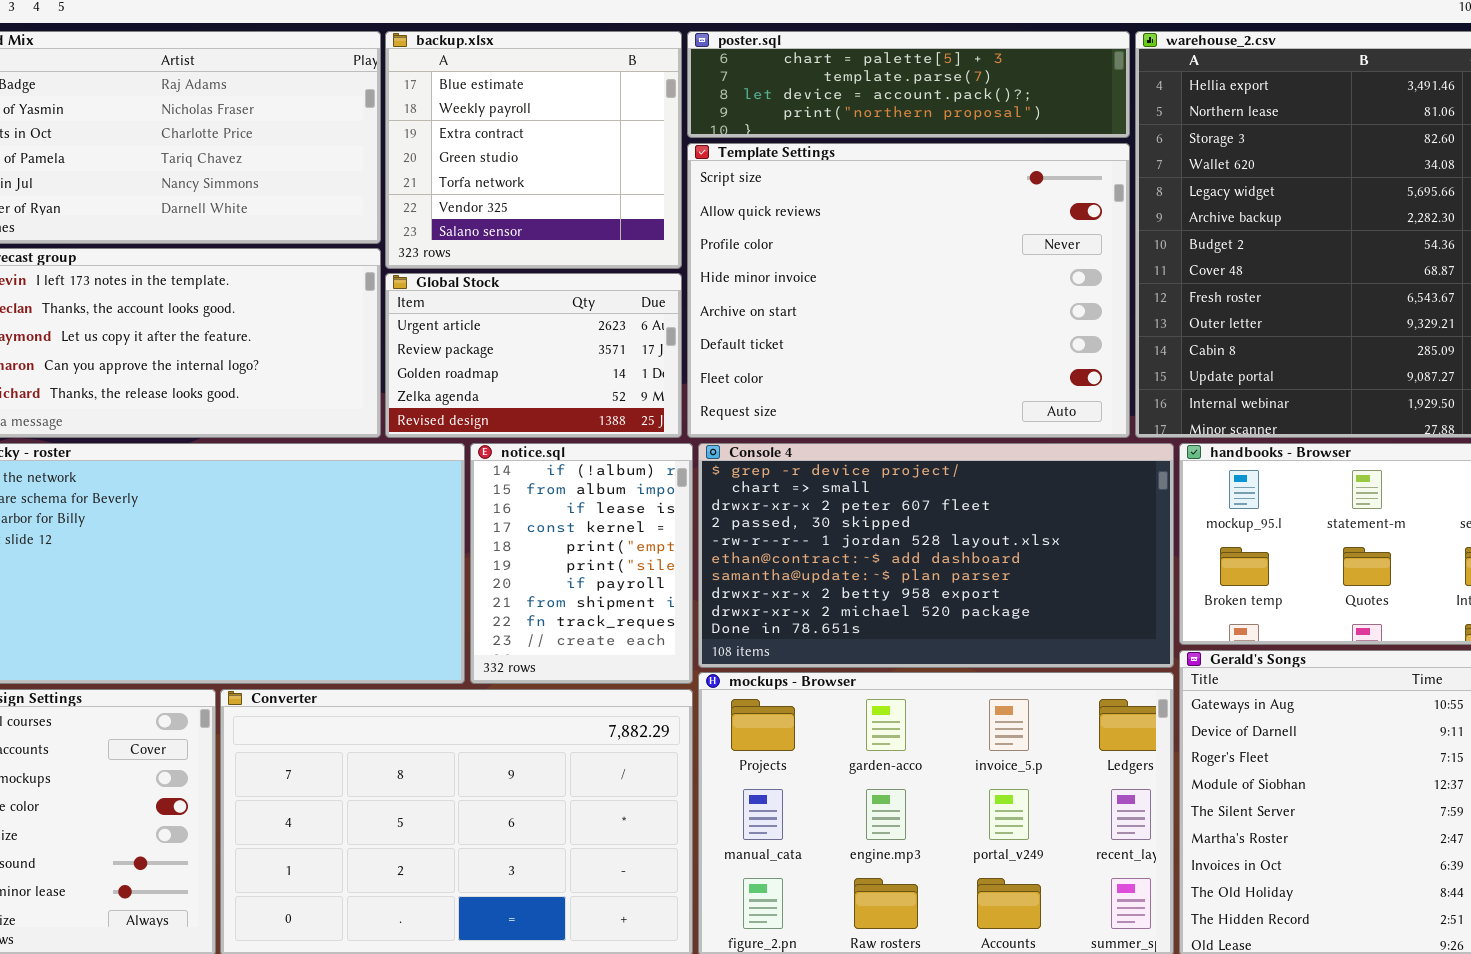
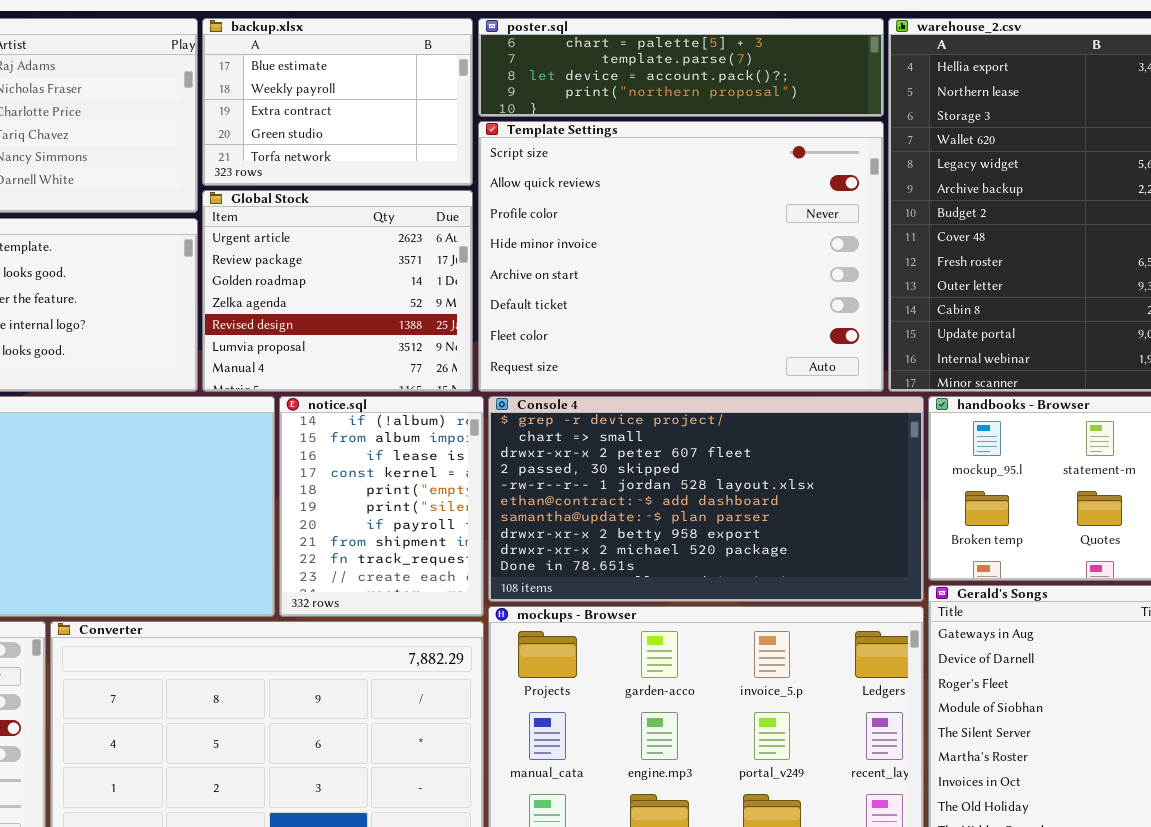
backup.xlsx: [385,31,682,269] -> [202,18,473,186], resized
Global Stock: [385,273,682,438] -> [202,190,473,392], resized

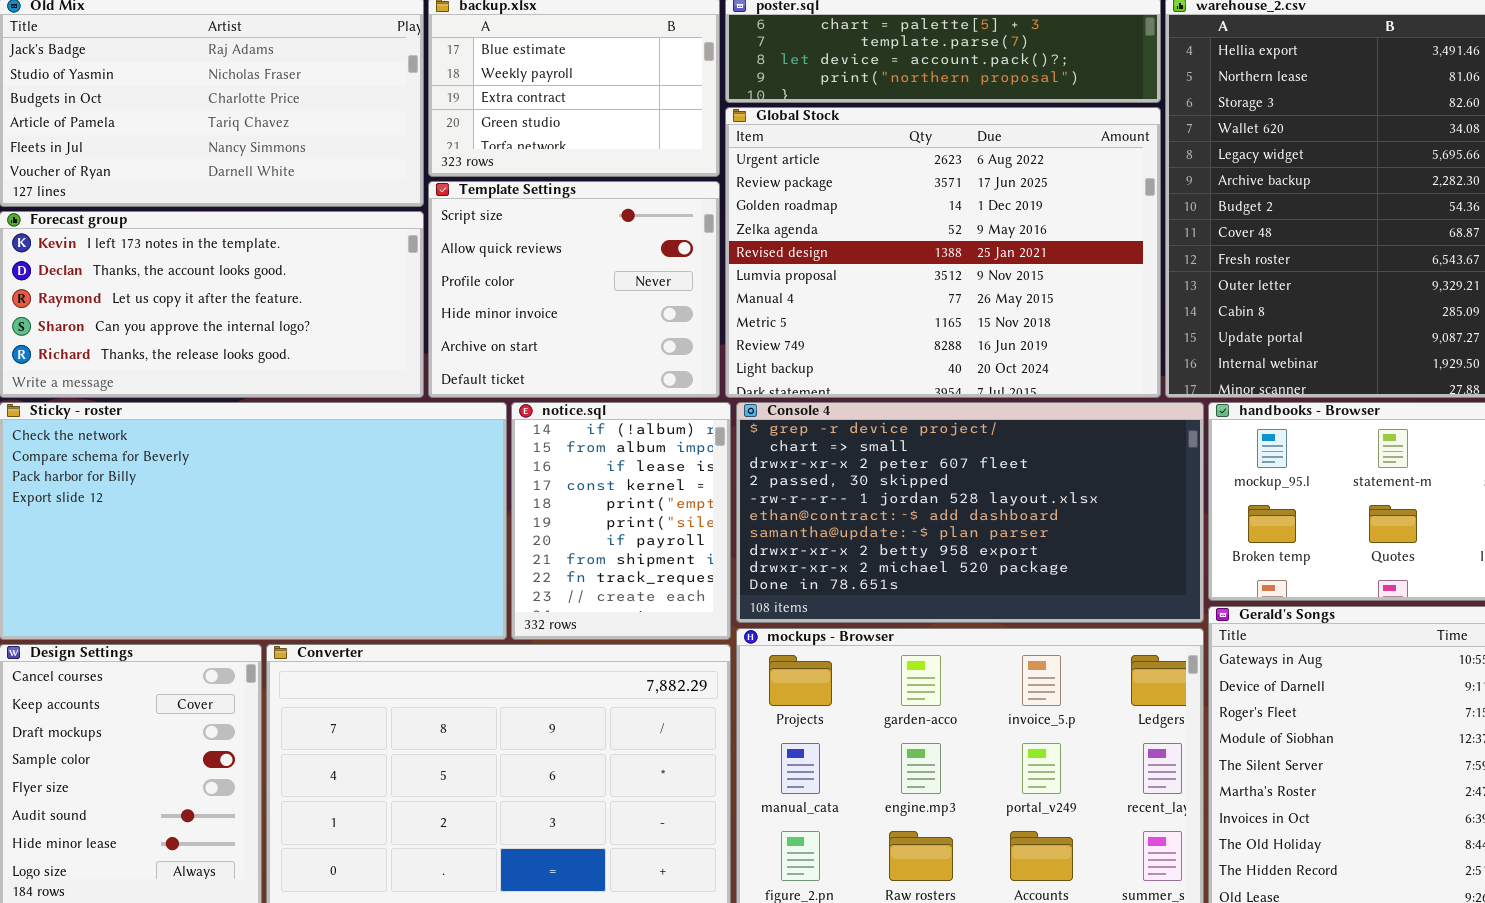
Template Settings: [478,121,884,392] -> [428,181,720,398], moved, resized
Global Stock: [202,190,473,392] -> [725,107,1161,398], moved, resized

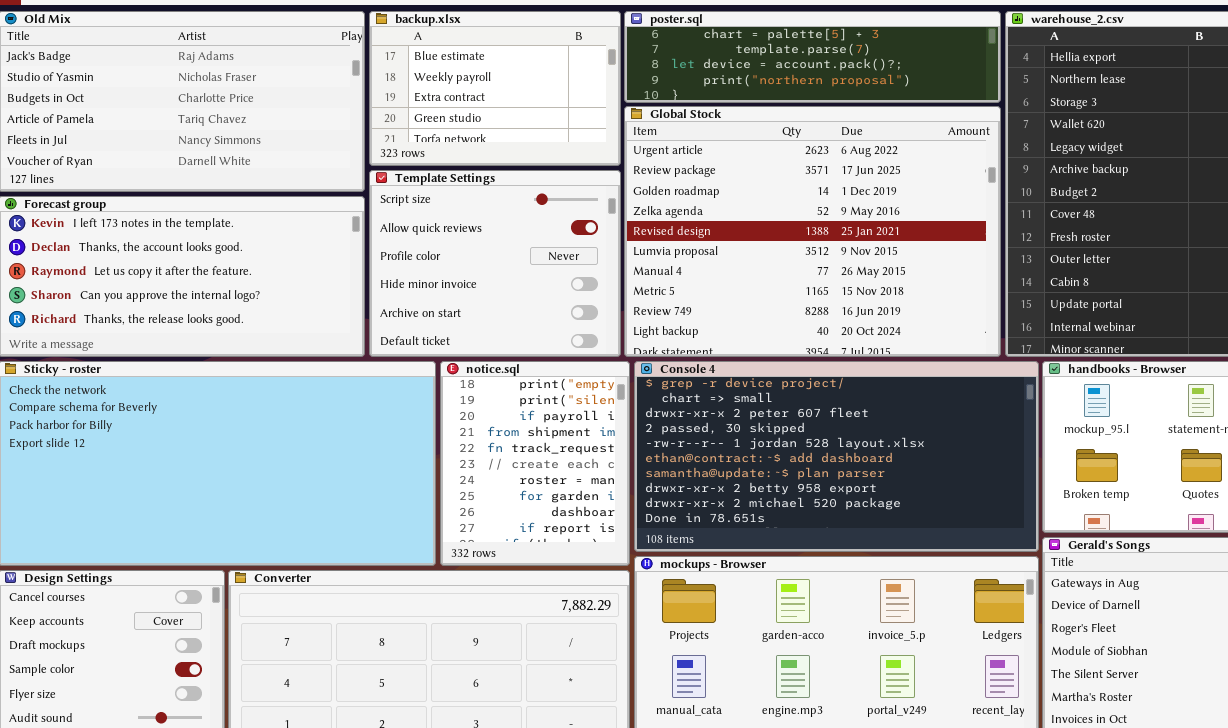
notice.sql: [511,402,731,640] -> [440,361,630,566], scrolled down 4 rows

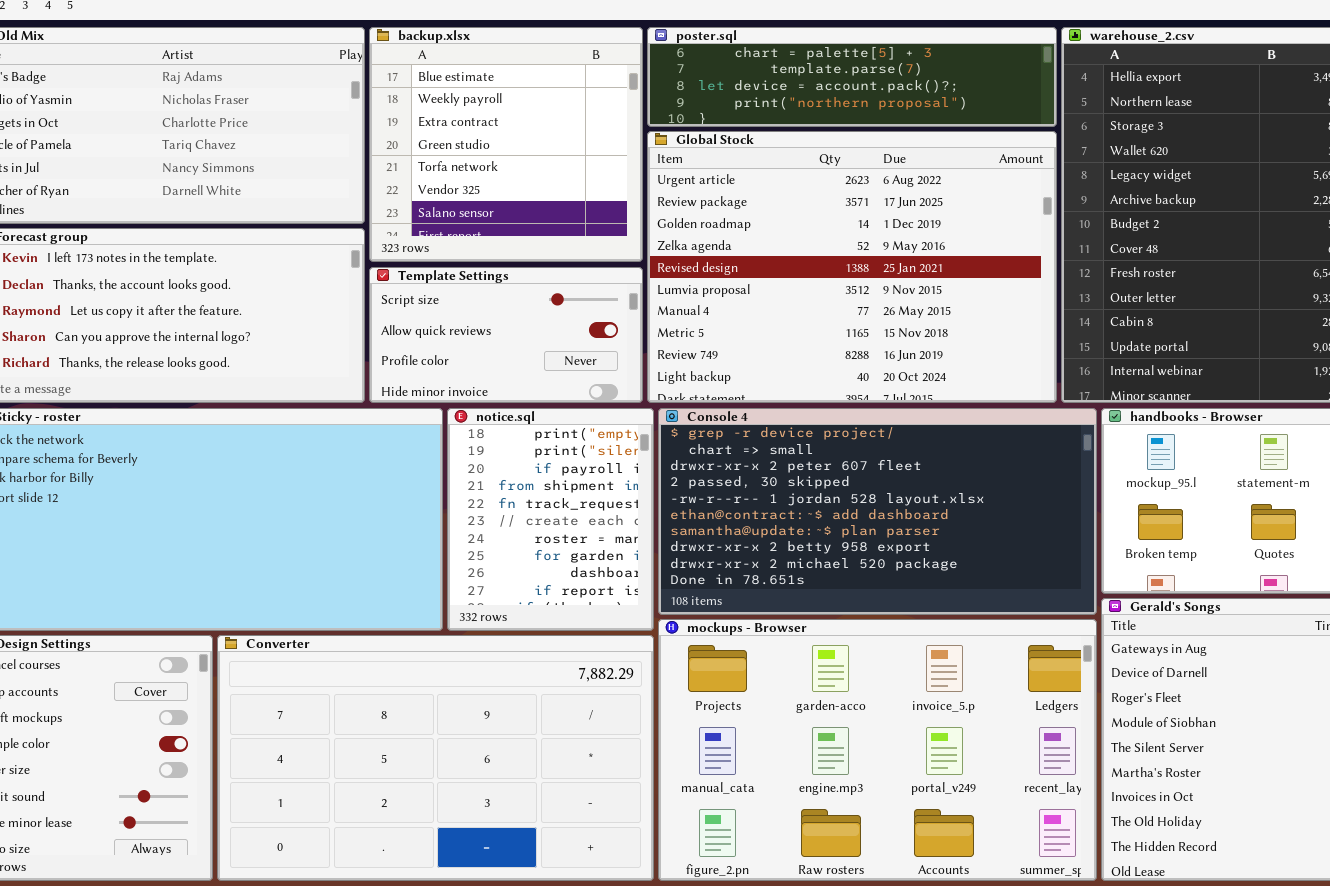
backup.xlsx: [369,11,621,166] -> [369,27,643,262], resized
Template Settings: [369,170,621,357] -> [369,267,643,403], resized

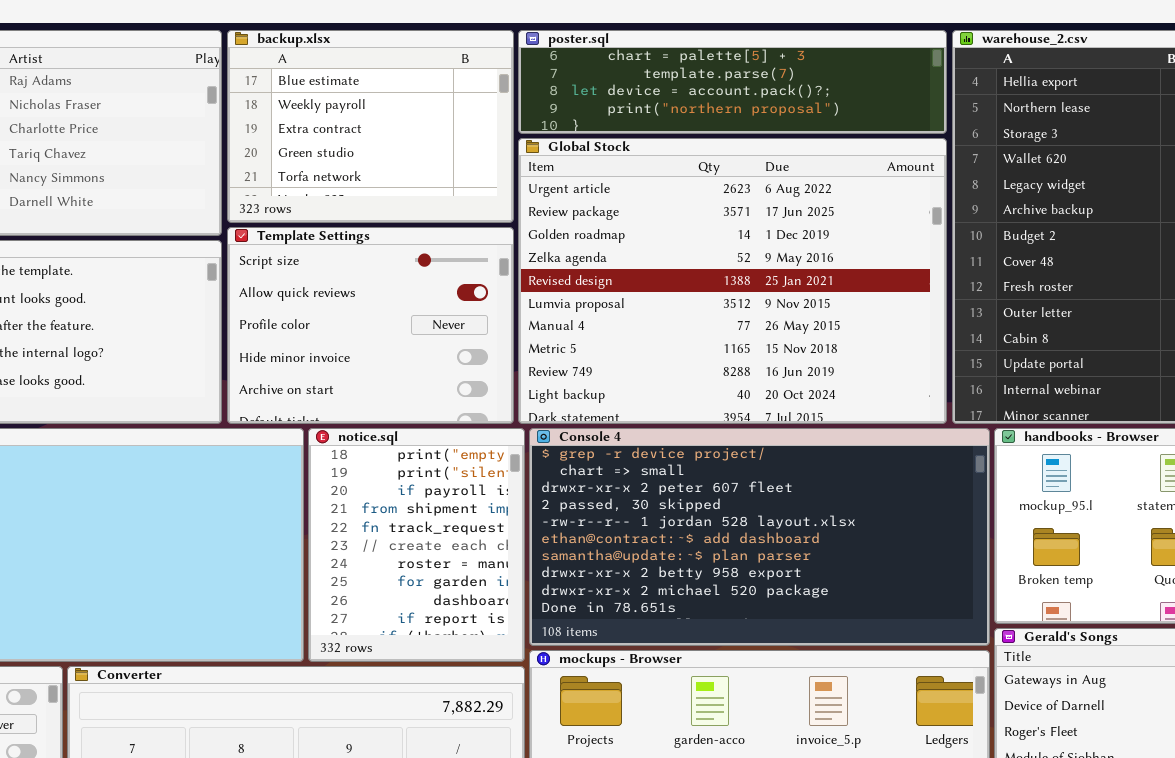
backup.xlsx: [369,27,643,262] -> [227,30,514,223], resized
Template Settings: [369,267,643,403] -> [227,227,514,424], resized

